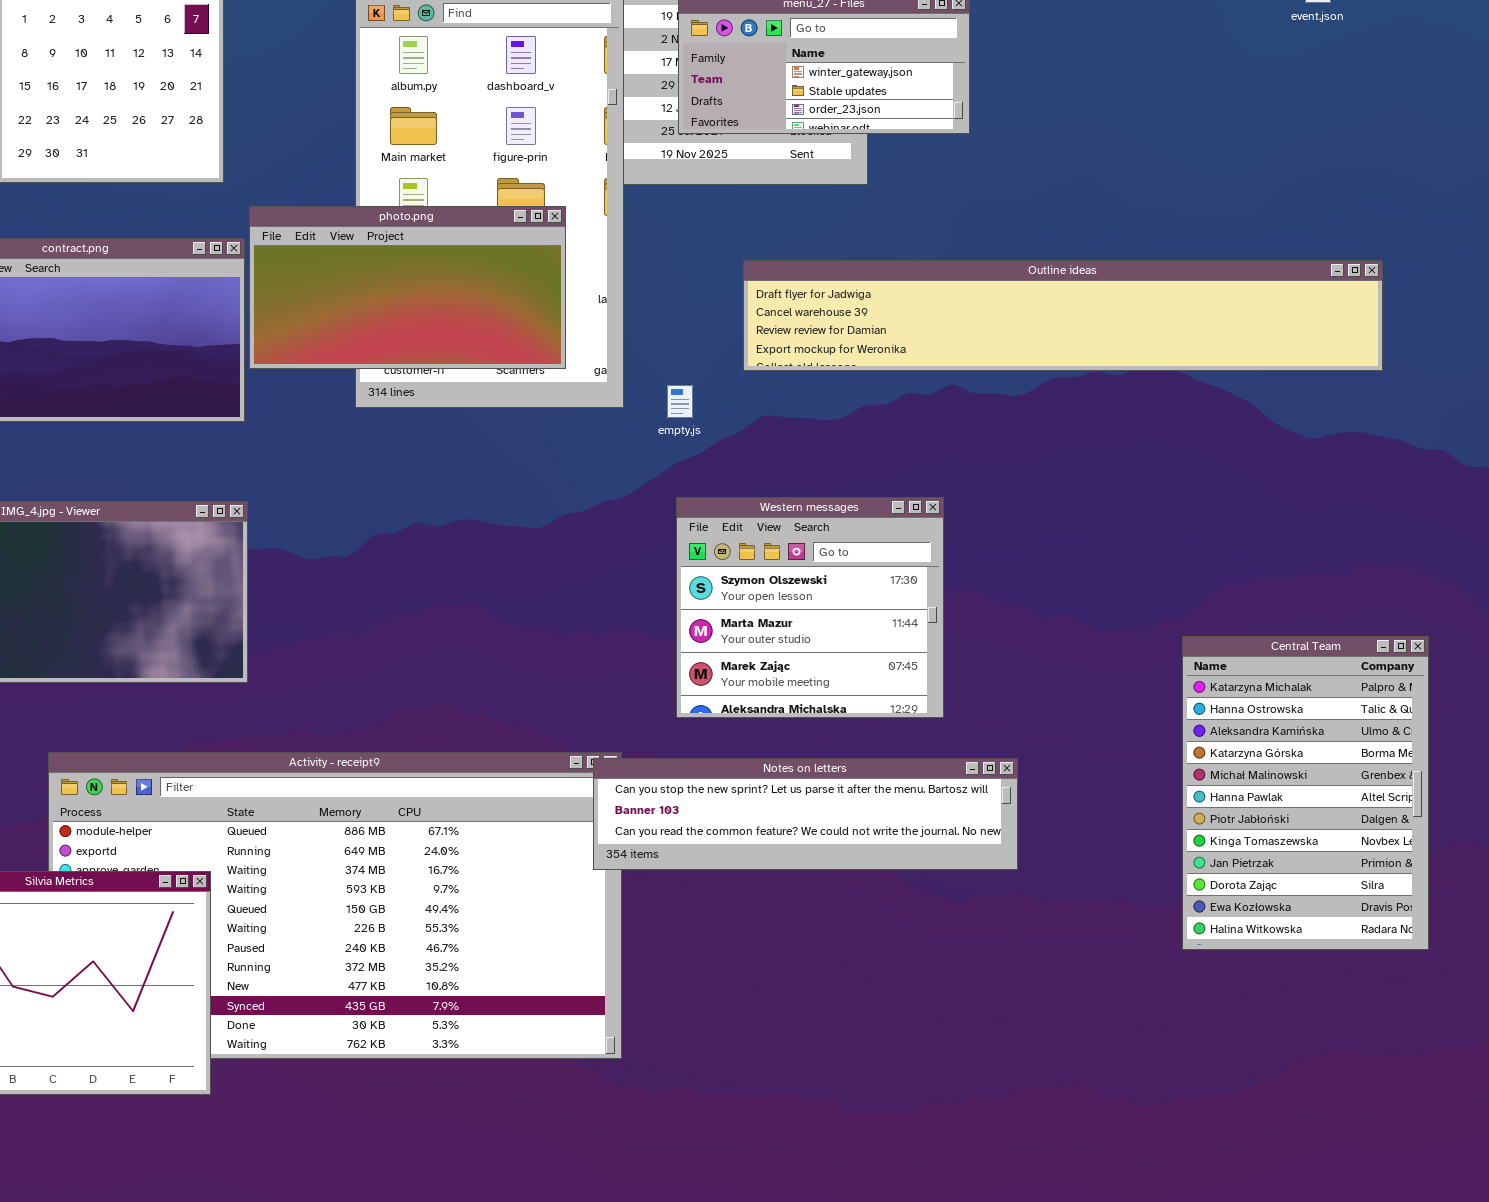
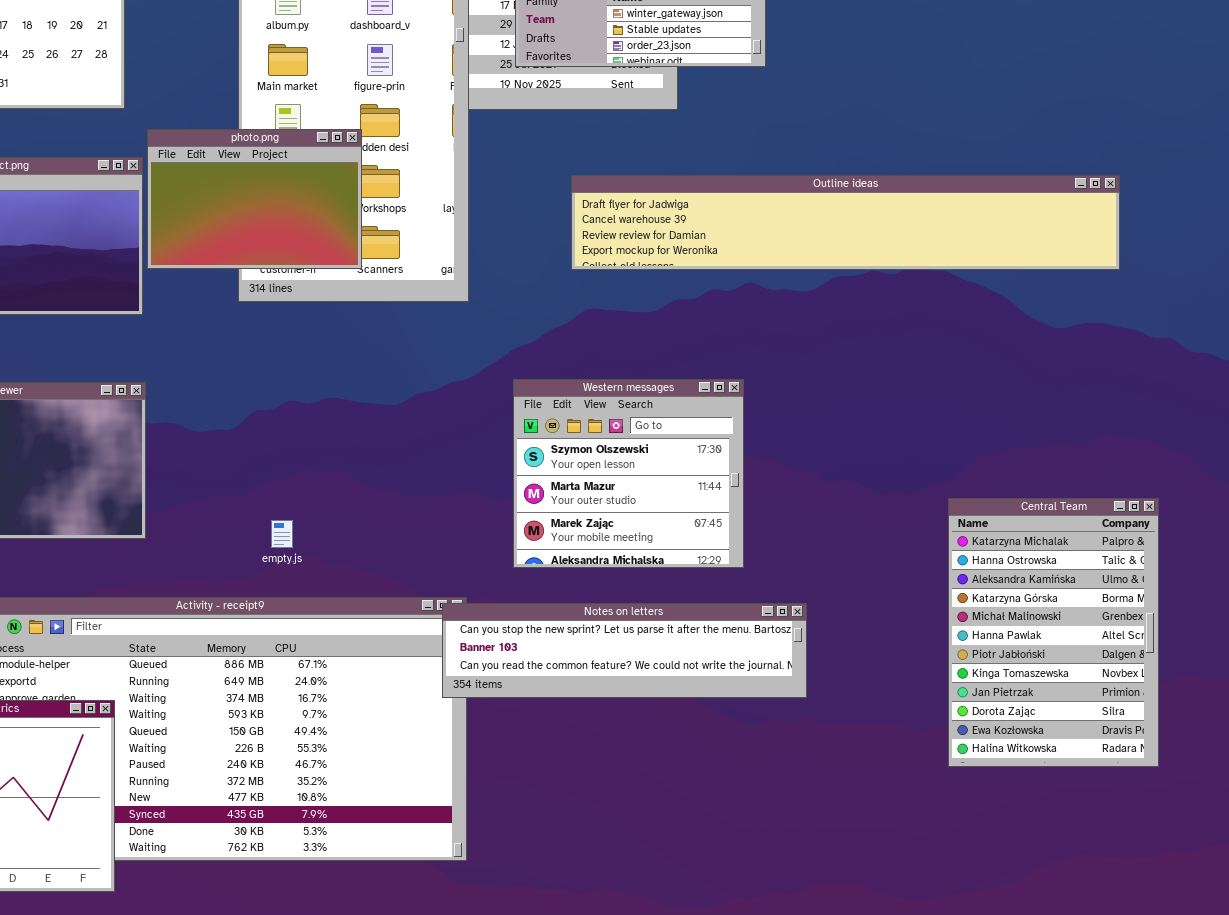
photo.png: [249,206,566,369] -> [147,129,362,269], resized
empty.js: [667,385,693,418] -> [271,520,293,548], moved

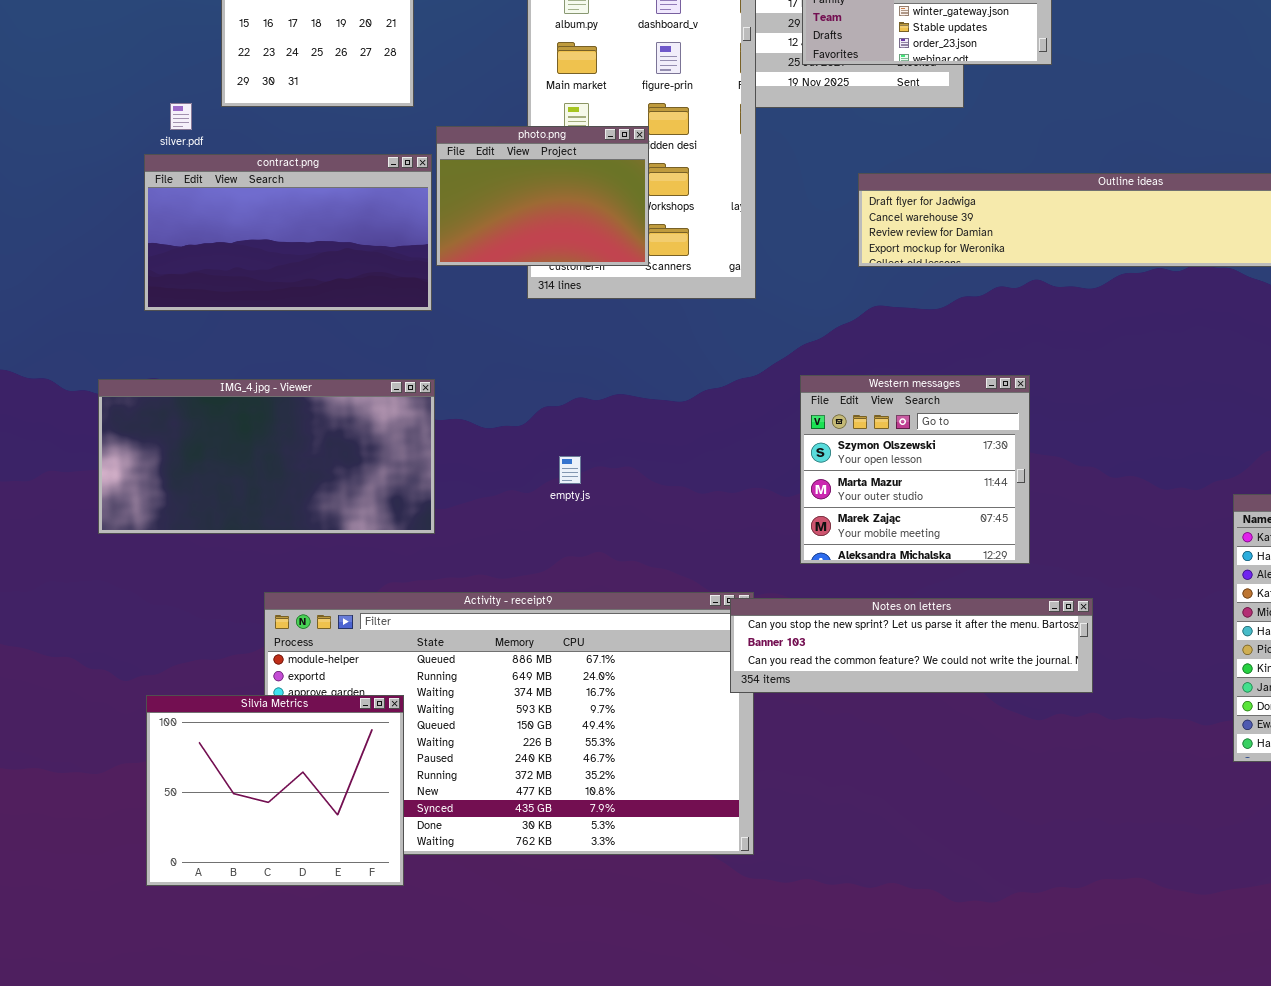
empty.js: [271,520,293,548] -> [559,456,581,484], moved

